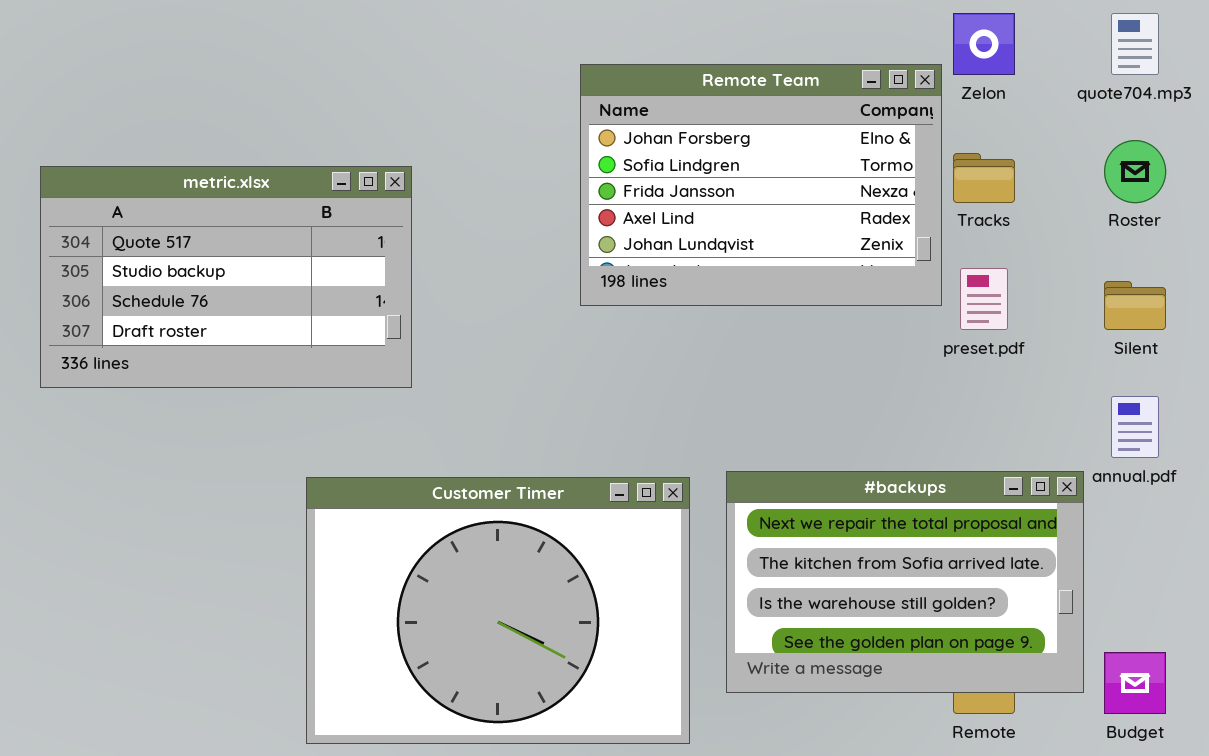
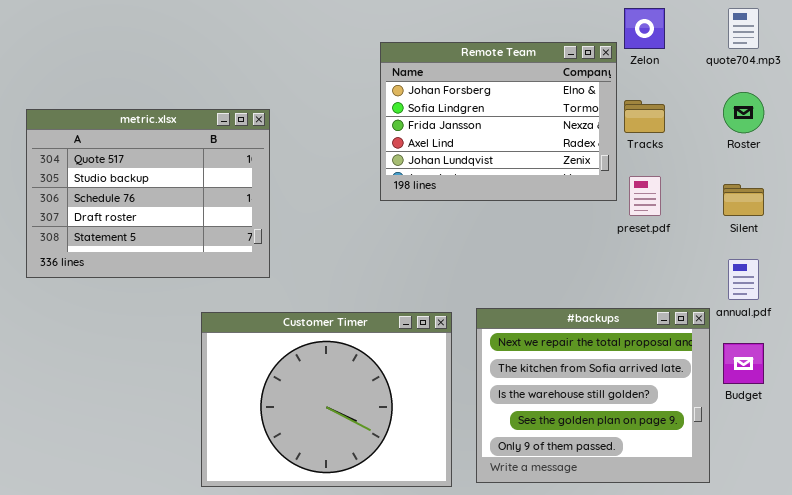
metric.xlsx: [40,166,412,388] -> [26,109,270,278], resized
#backups: [726,471,1084,693] -> [476,308,710,483], resized
Budget: [1104,652,1166,714] -> [723,343,764,384], moved

